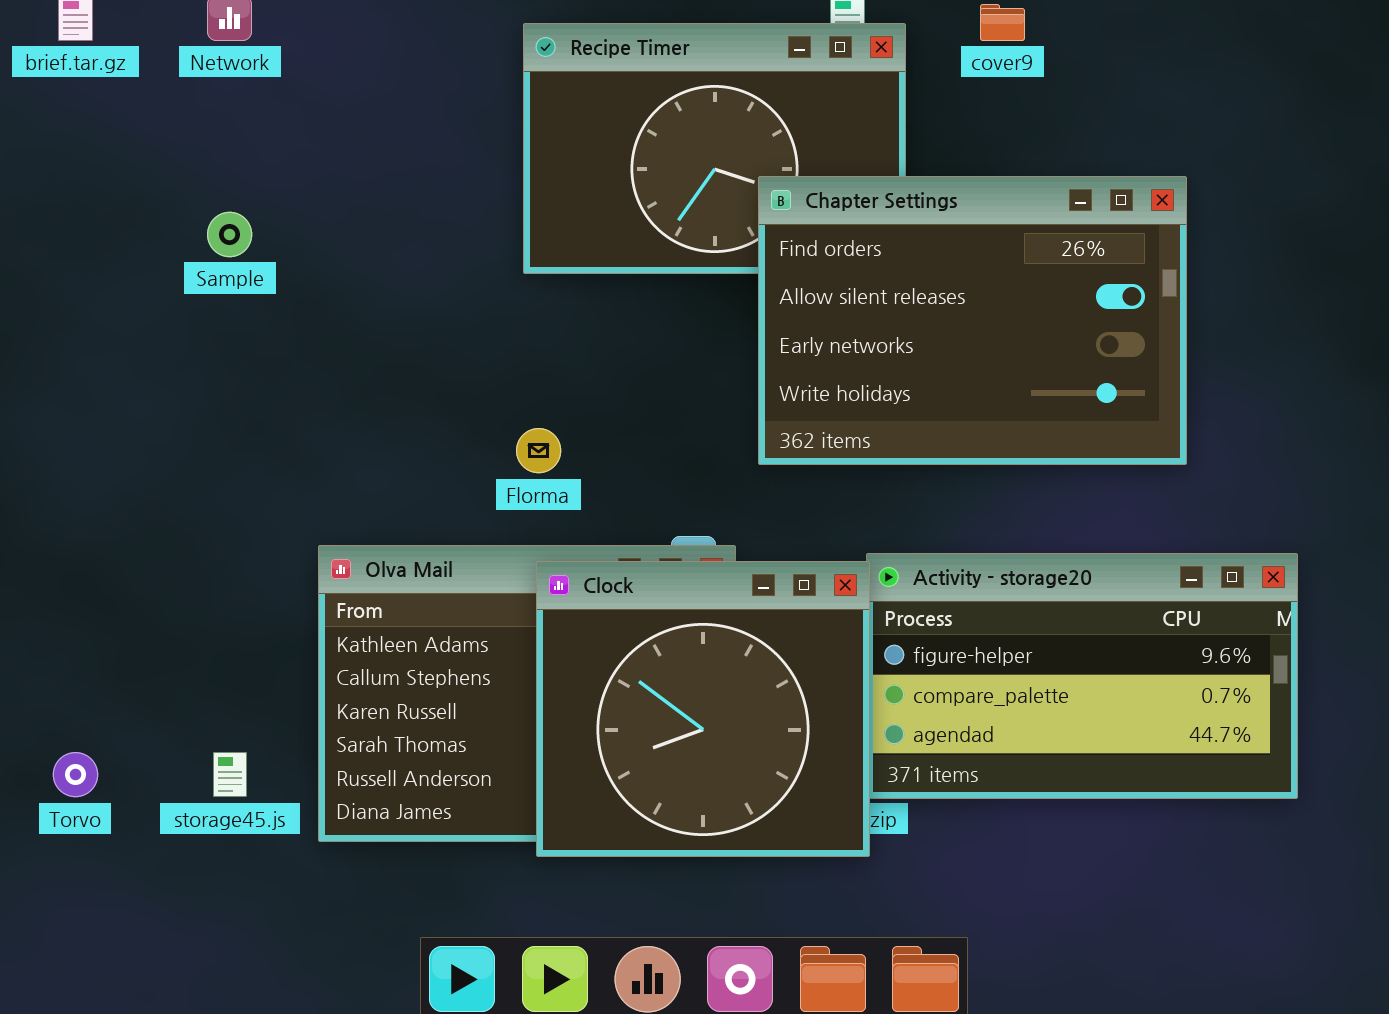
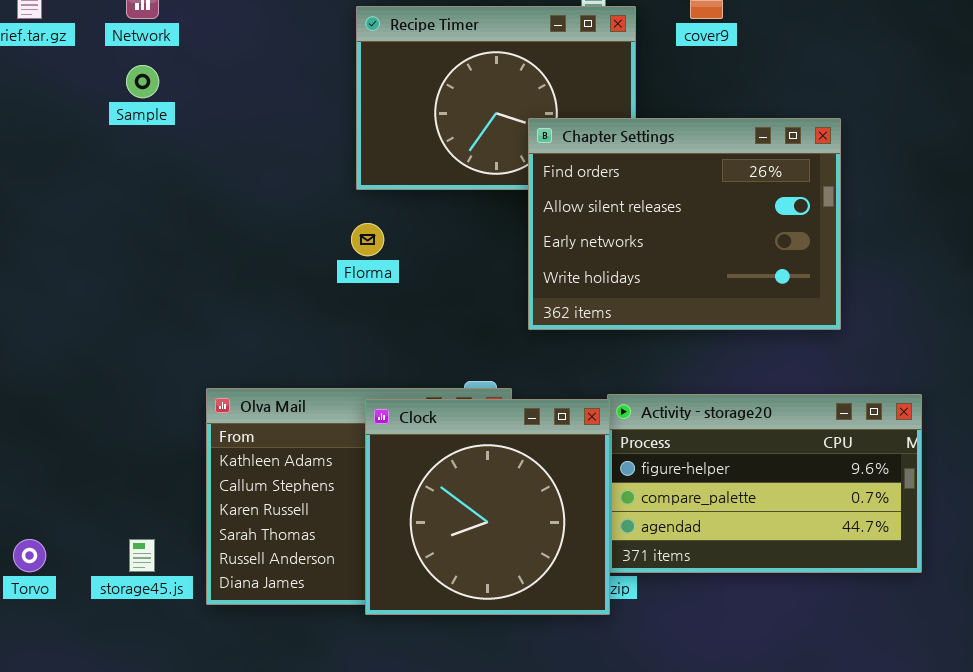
Sample: [207,212,252,257] -> [126,65,159,98], moved
Florma: [516,428,561,473] -> [351,223,384,256], moved

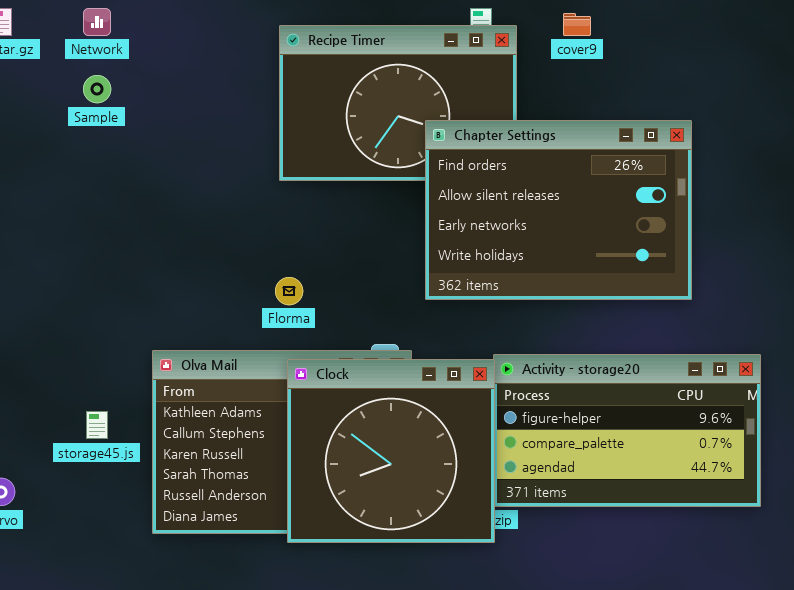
Florma: [351,223,384,256] -> [275,277,303,305], moved
storage45.js: [129,539,155,572] -> [86,411,108,439], moved

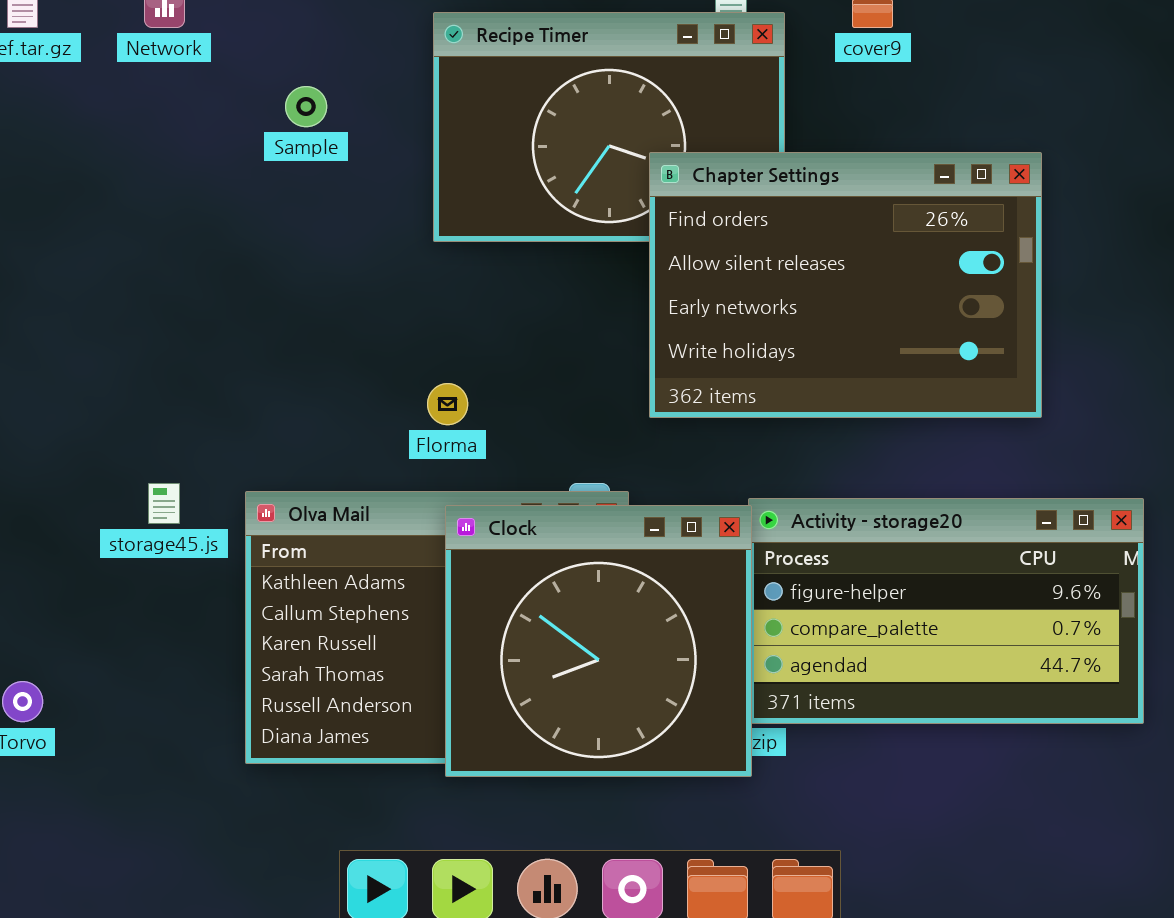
Sample: [83,75,111,103] -> [285,86,327,127], moved
storage45.js: [86,411,108,439] -> [148,483,180,524], moved

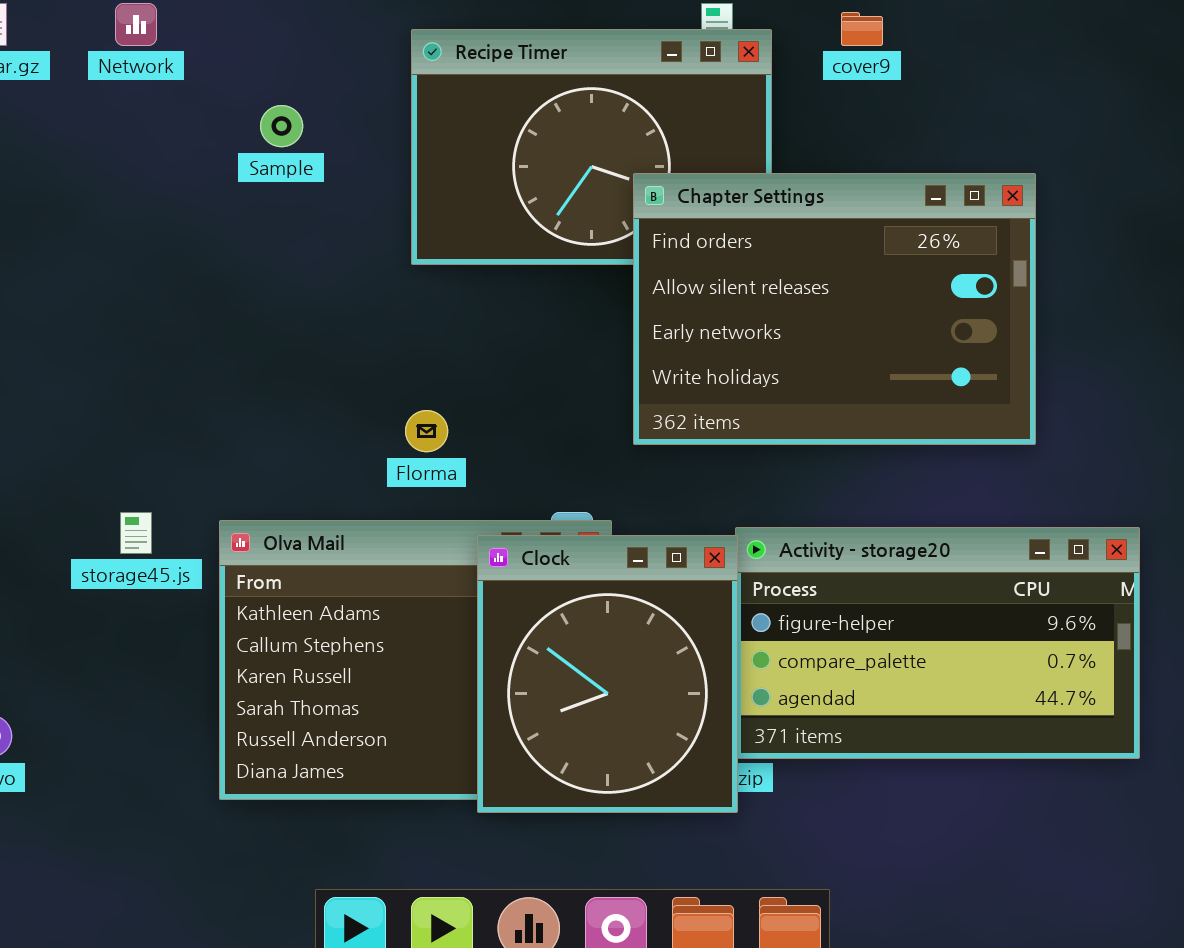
Clock: [445,505,752,777] -> [477,535,738,813], resized

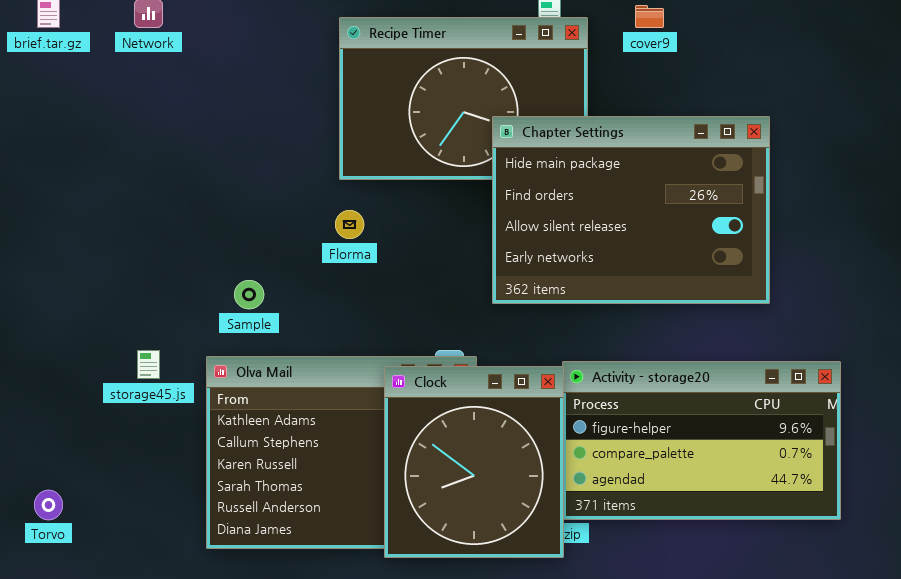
Sample: [260,105,303,147] -> [234,280,264,309], moved
Chapter Settings: [633,173,1036,445] -> [492,116,770,304], scrolled up 1 row
Florma: [405,410,448,452] -> [335,210,364,239], moved

